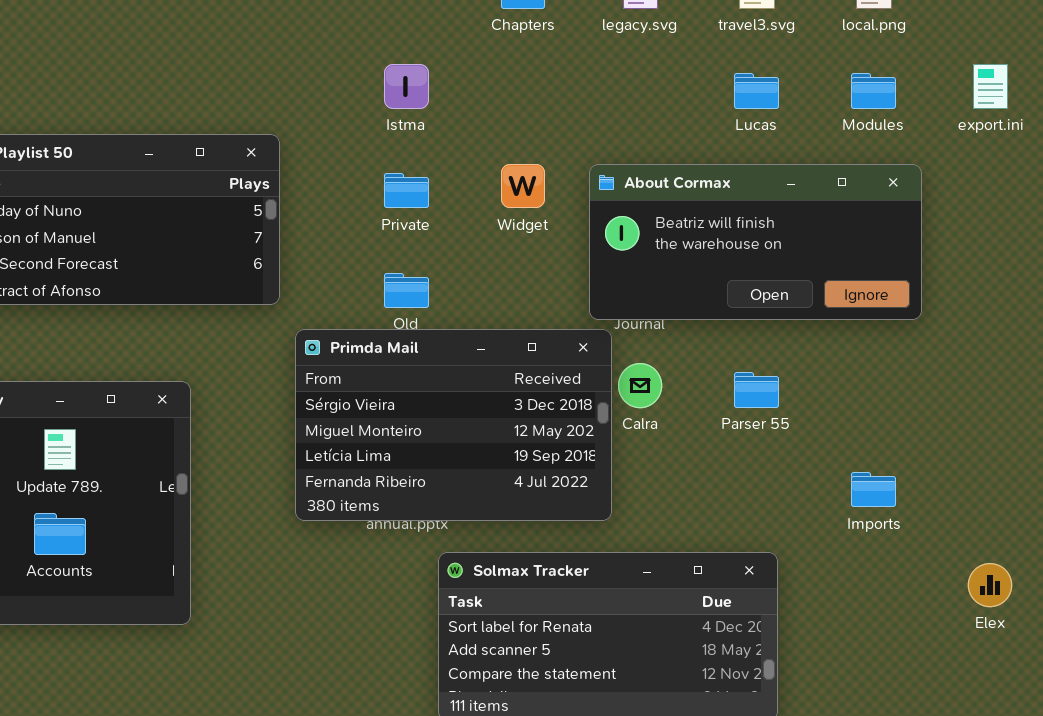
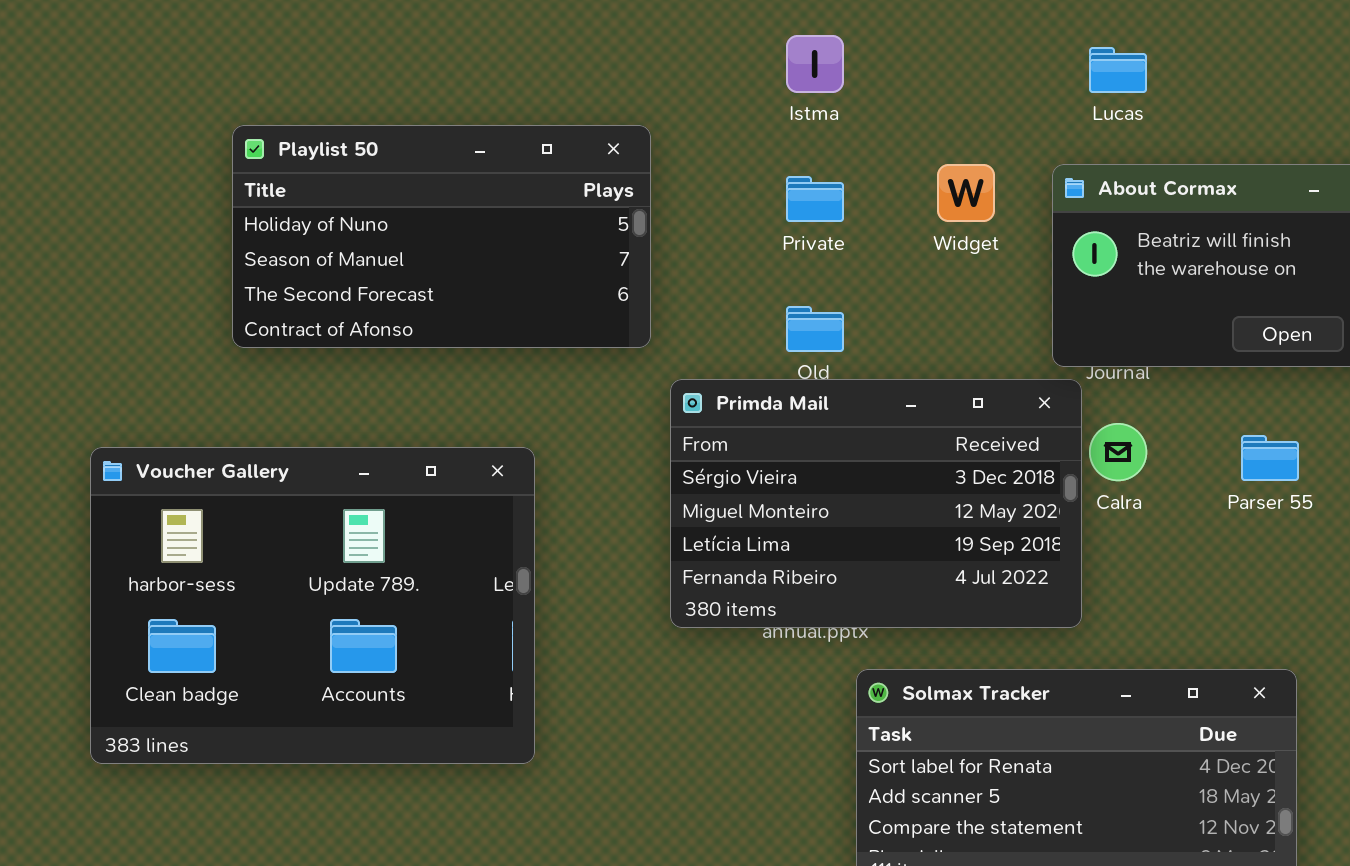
Lucas: [734,73,779,109] -> [1089,47,1147,93], moved

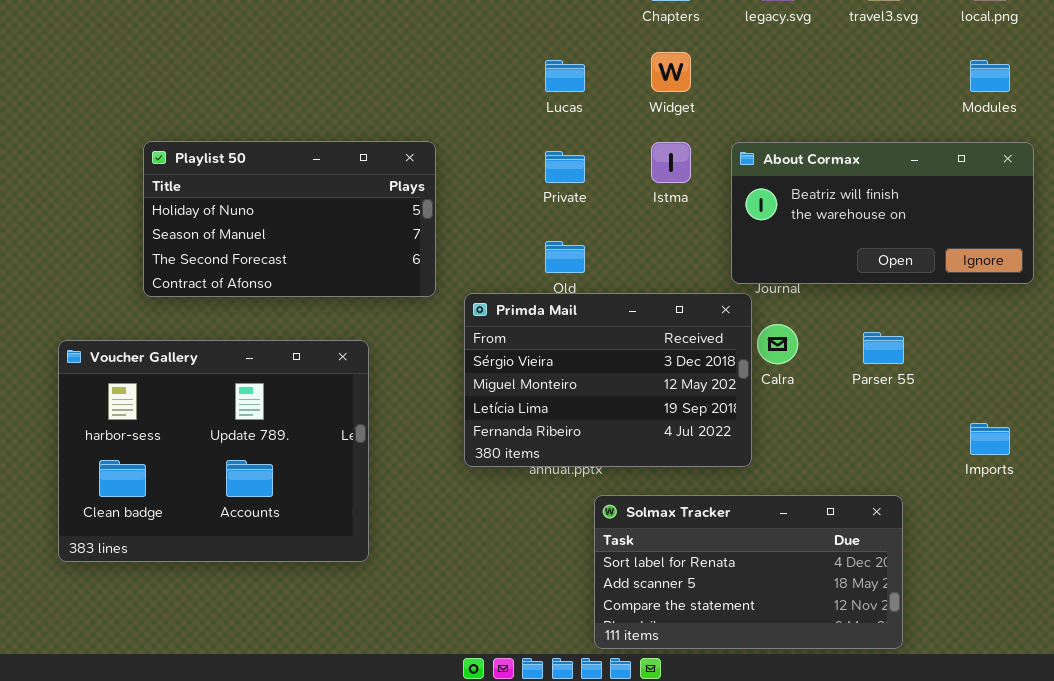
Istma: [786,35,844,93] -> [651,142,691,183], moved
Lucas: [1089,47,1147,93] -> [545,60,585,92], moved
Playlist 50: [232,125,651,348] -> [143,141,436,297], moved
Widget: [937,164,995,222] -> [651,52,691,92], moved

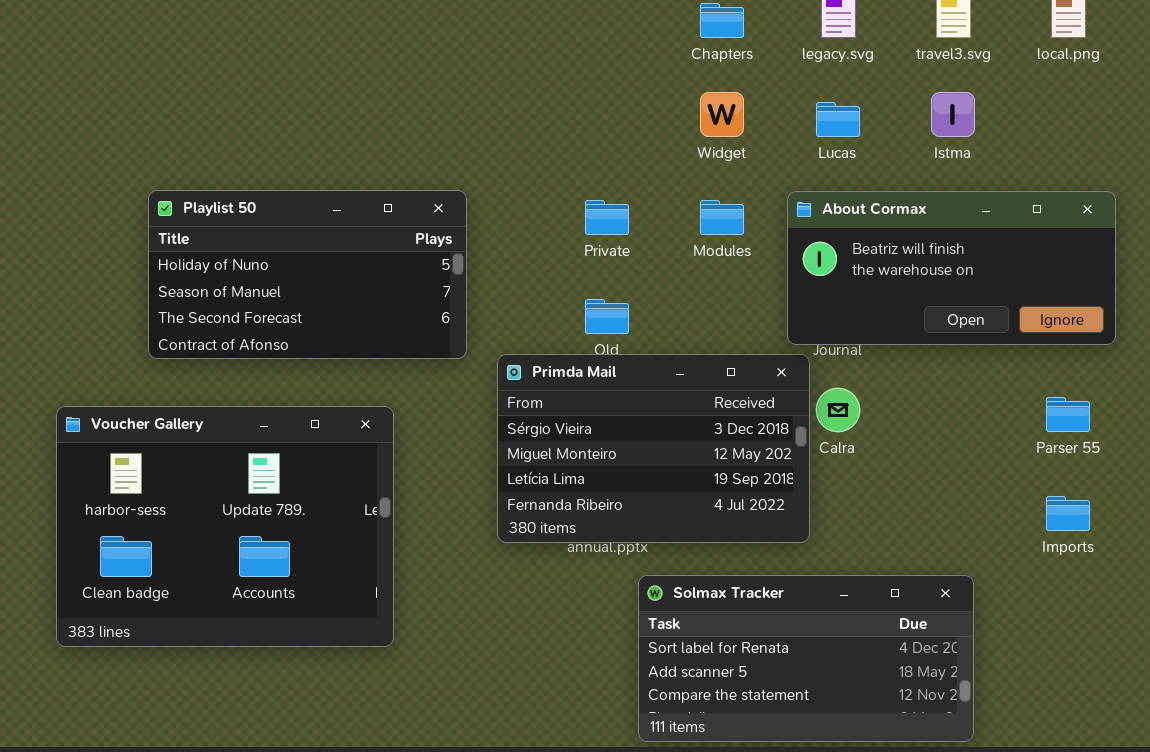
Lucas: [545,60,585,92] -> [816,102,860,137], moved
Modules: [970,60,1010,92] -> [700,200,744,235], moved
Istma: [651,142,691,183] -> [931,92,975,137], moved
Parser 55: [863,332,904,364] -> [1046,397,1090,432], moved

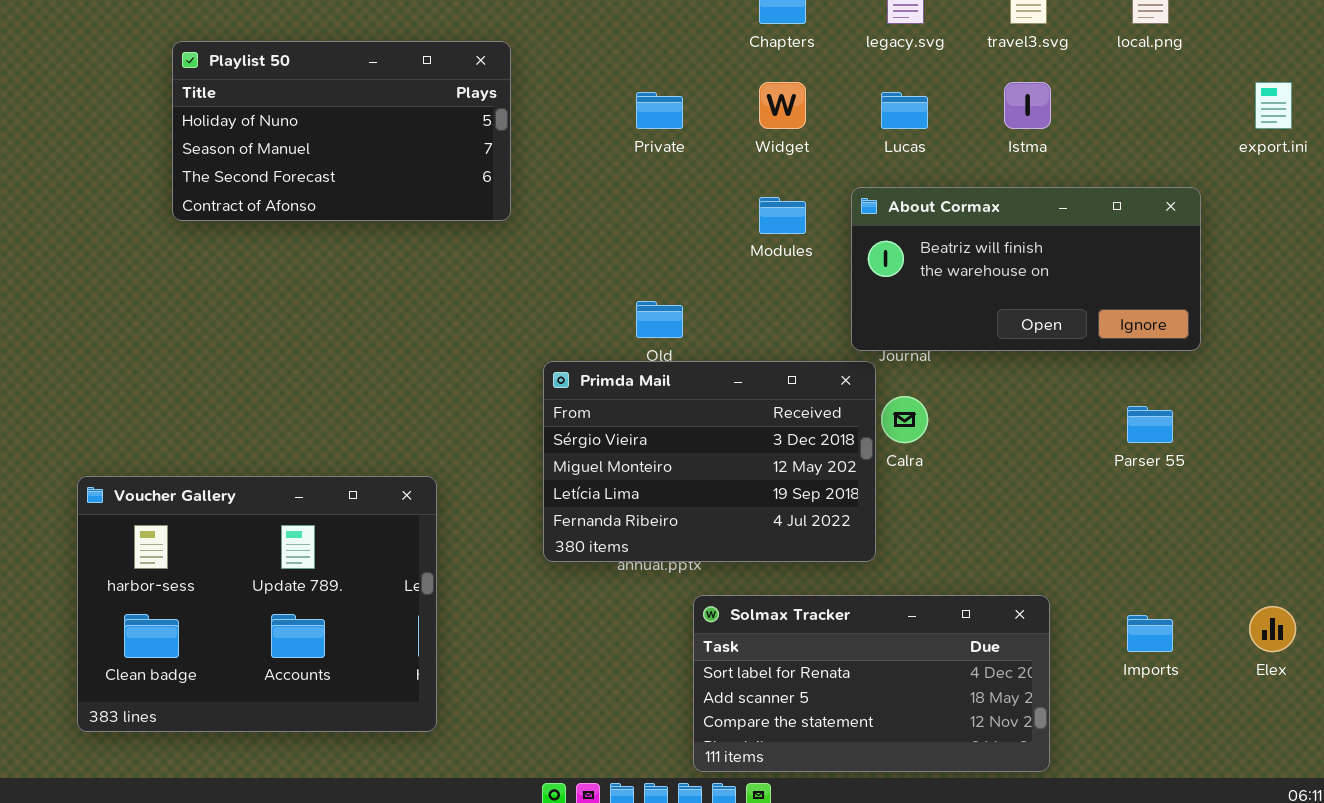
Playlist 50: [148,190,467,359] -> [172,41,511,221], moved
Private: [585,200,629,235] -> [636,92,683,129], moved
Voucher Gallery: [56,406,394,647] -> [77,476,437,732], moved
Imports: [1046,496,1090,531] -> [1127,615,1173,652], moved

